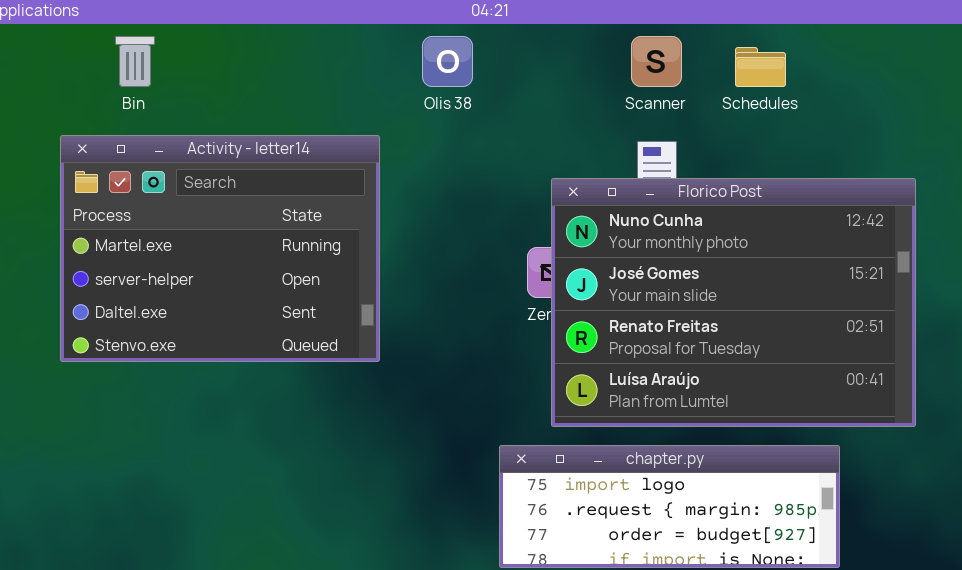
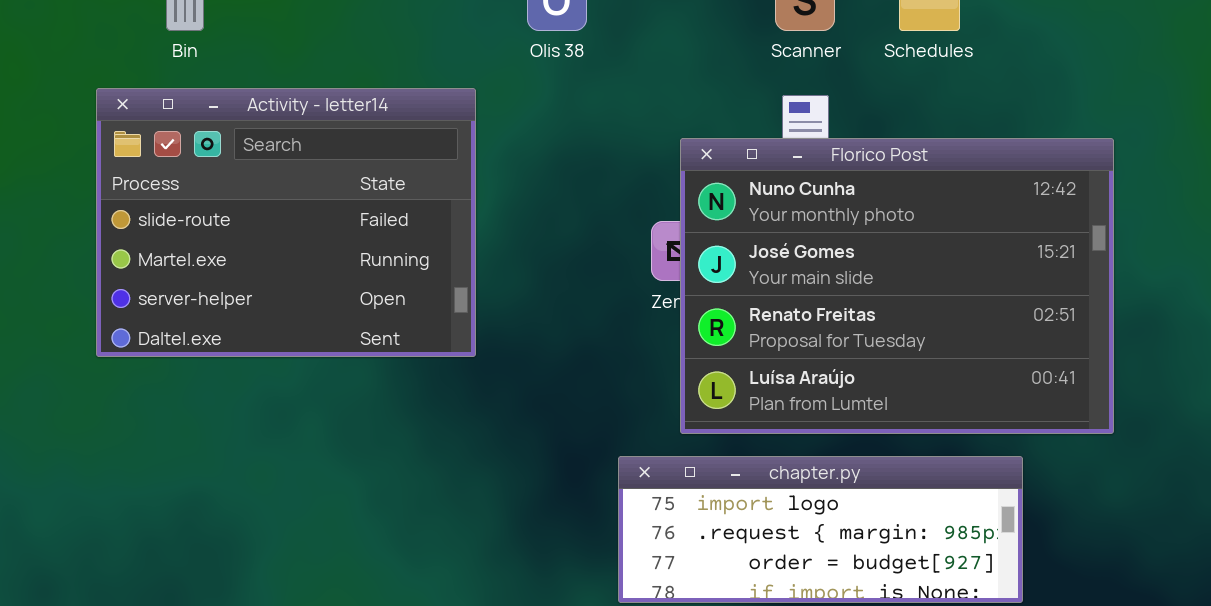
Activity - letter14: [60,135,380,362] -> [96,88,476,357], scrolled up 1 row

